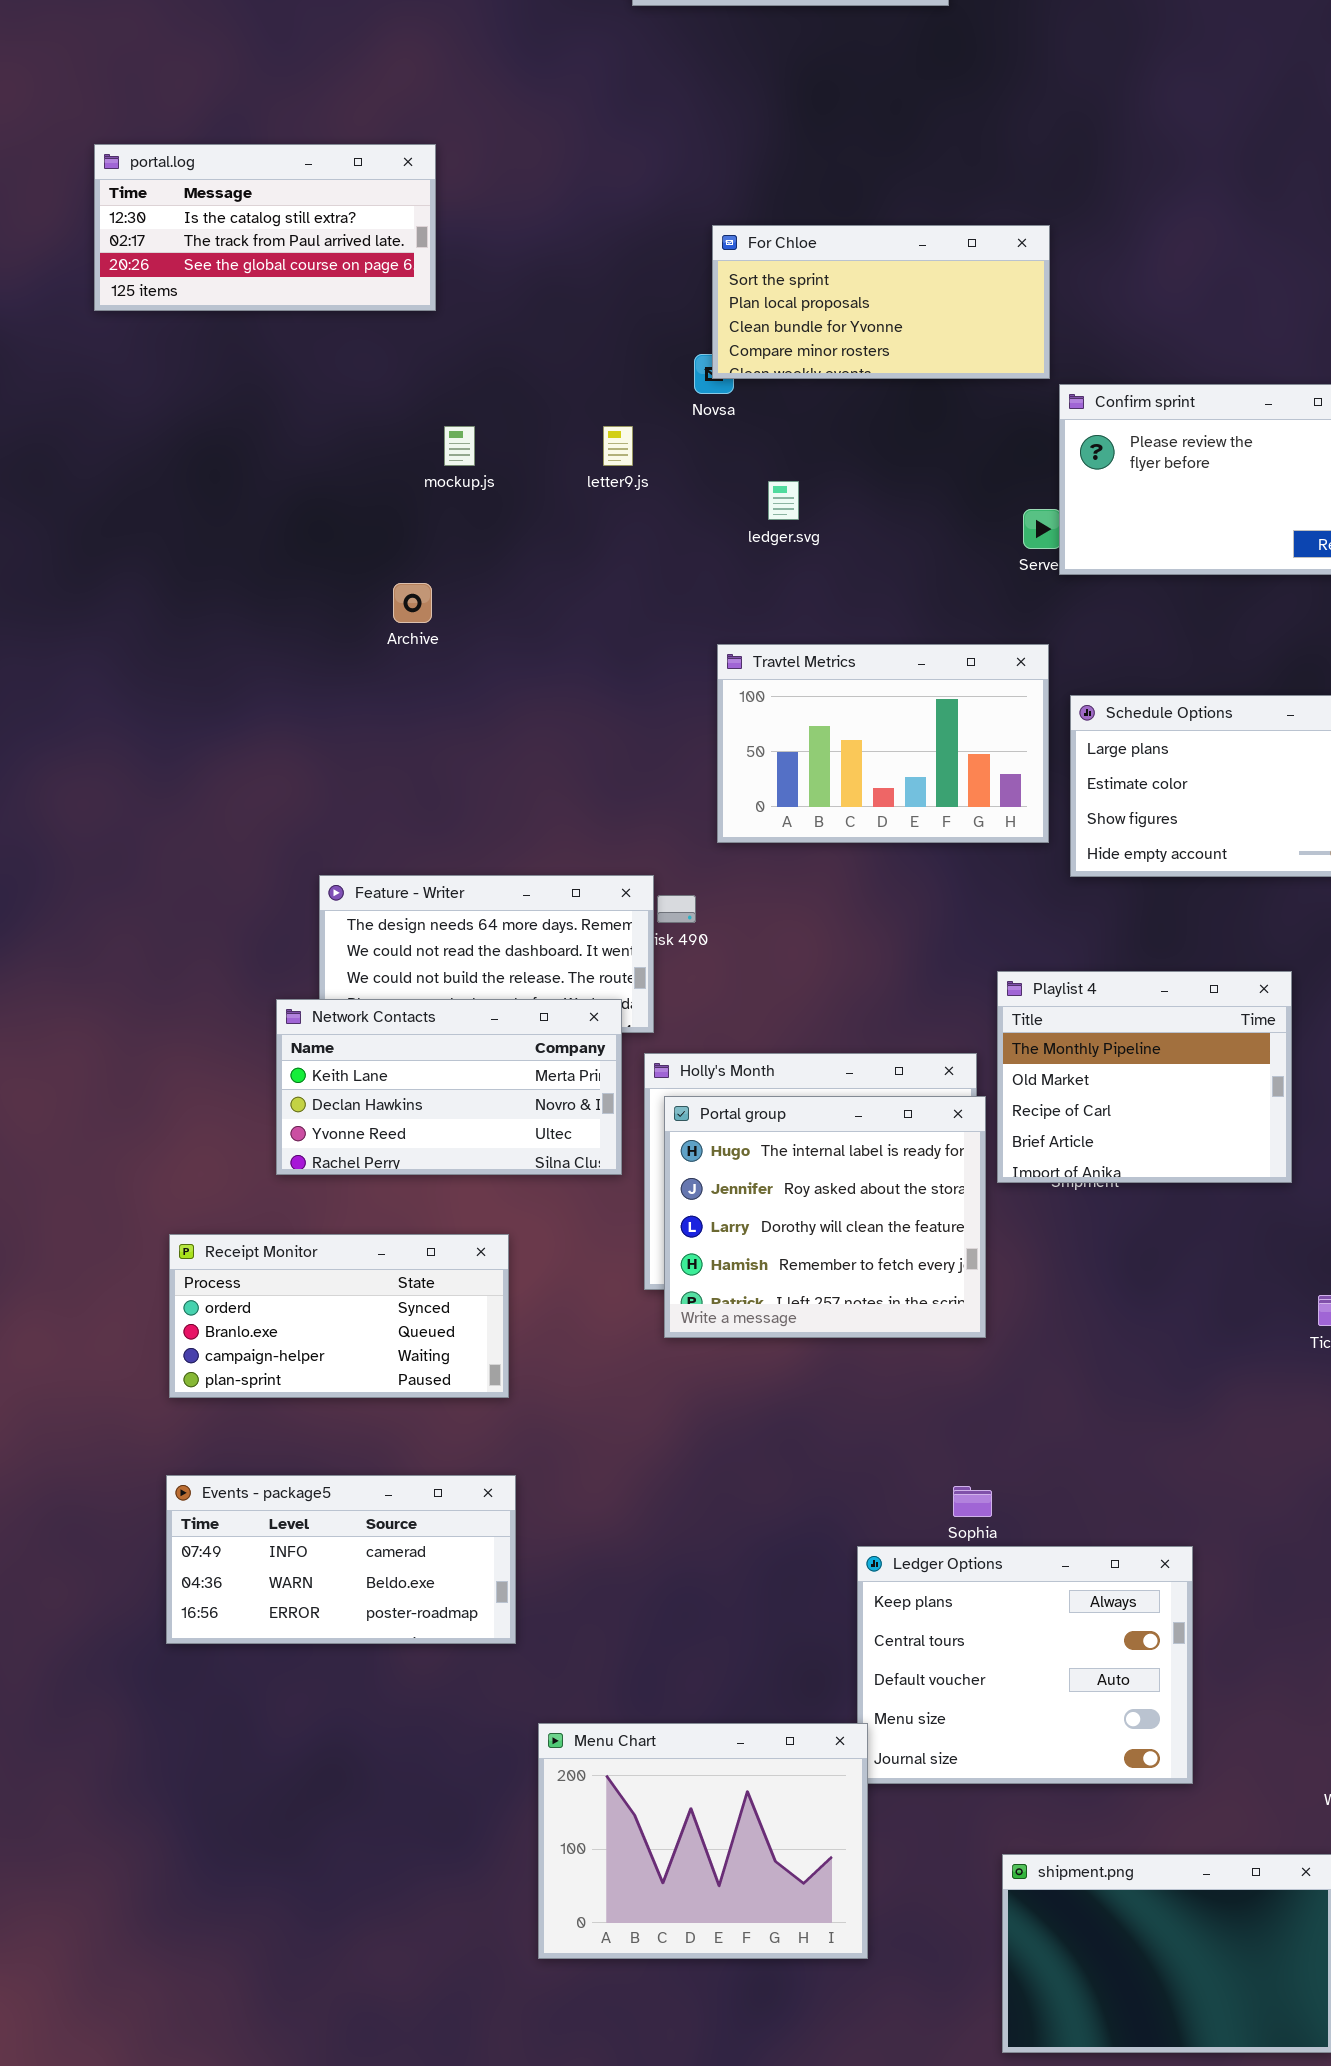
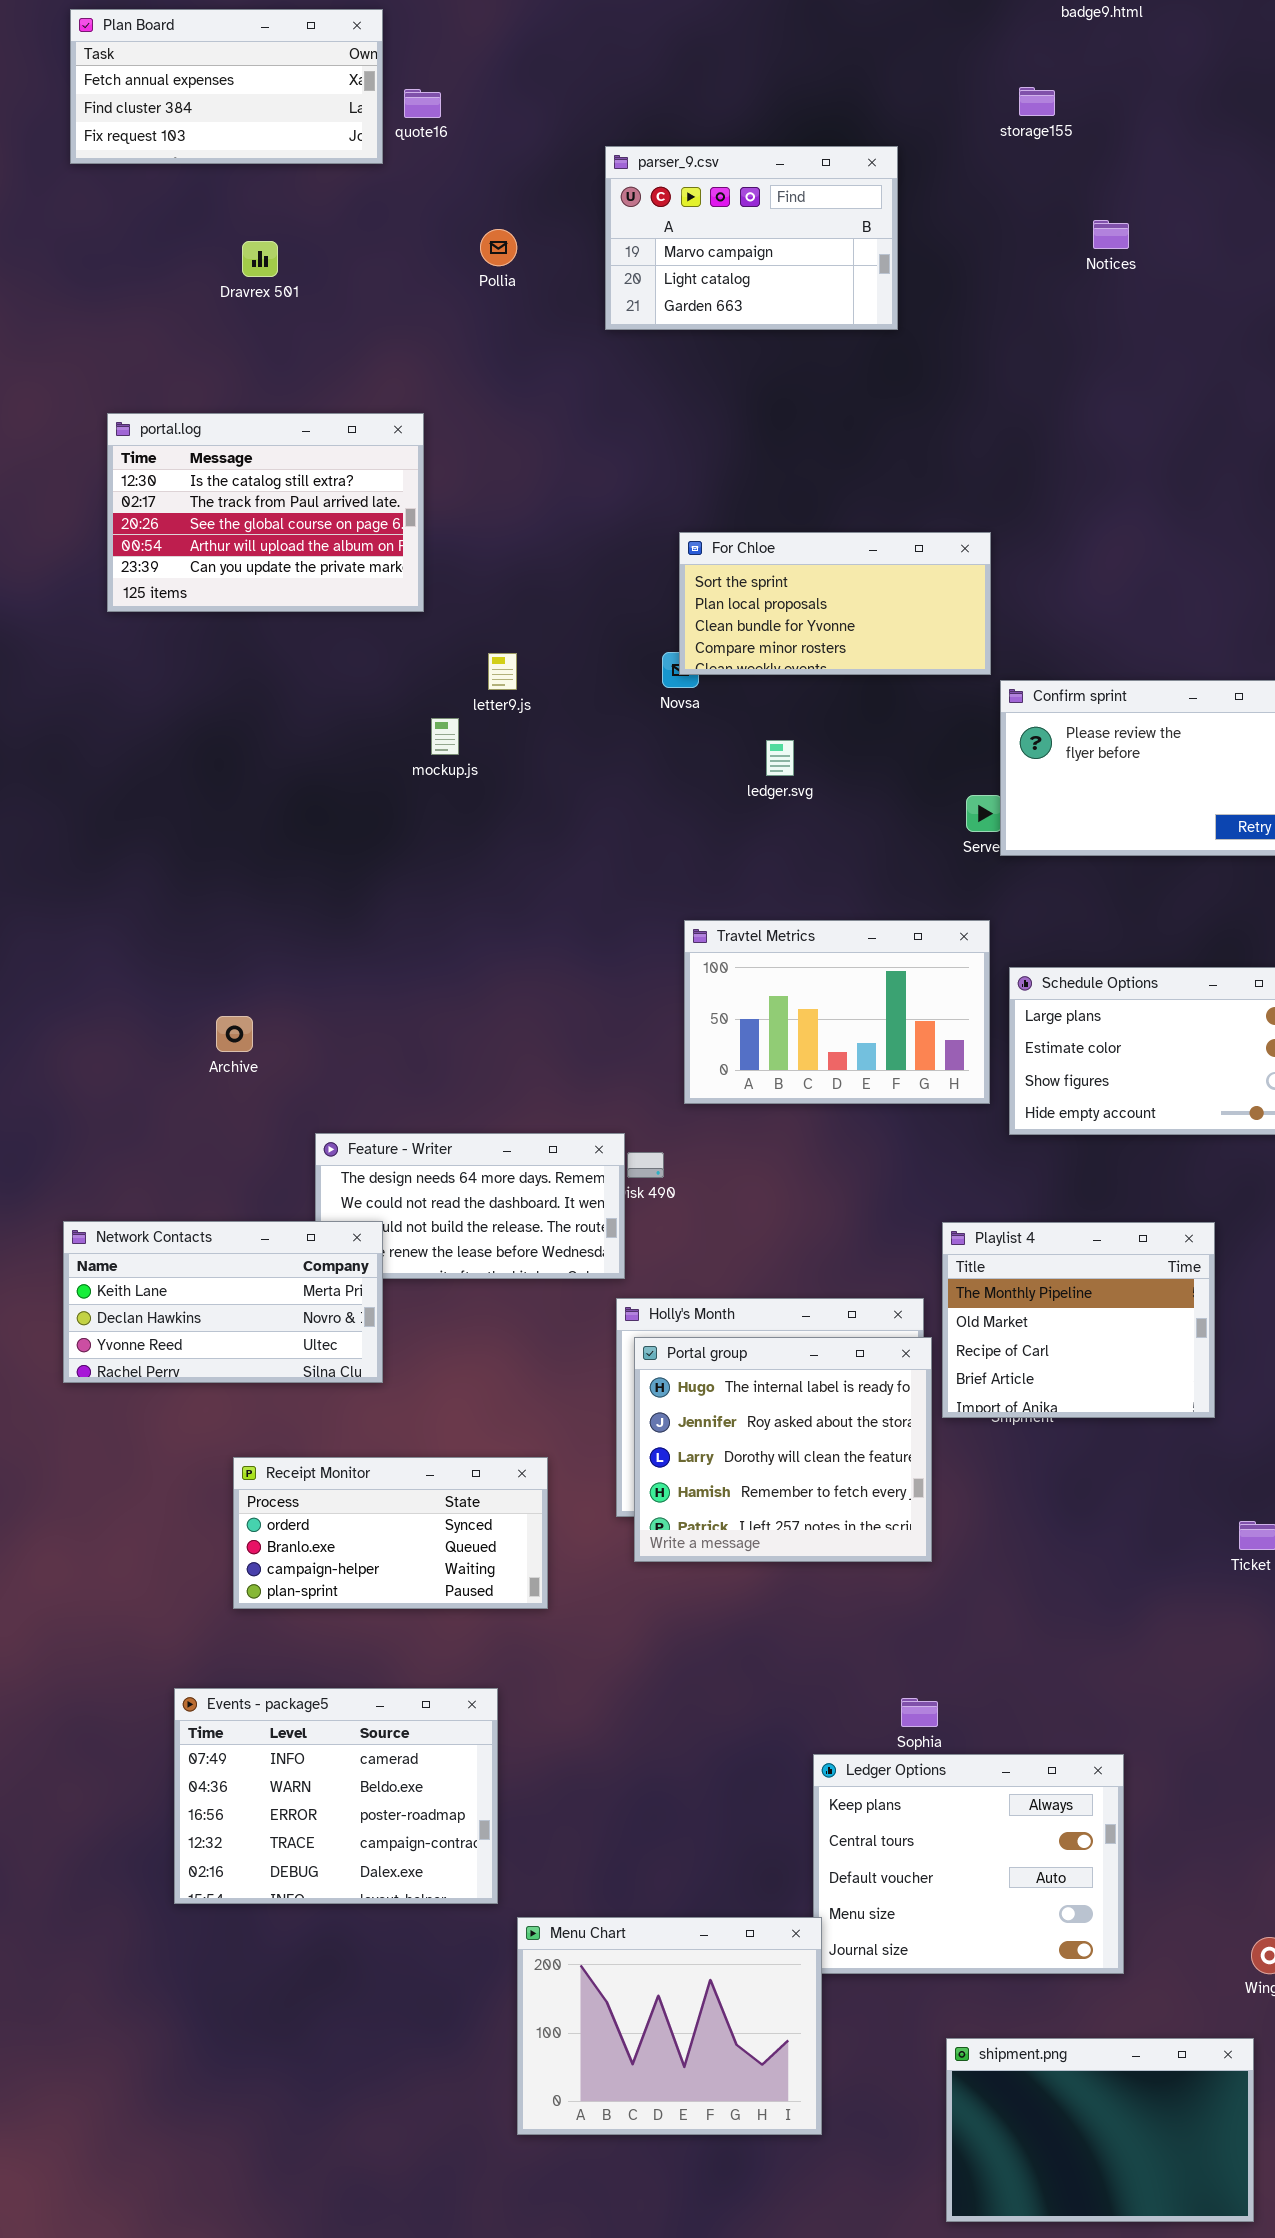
portal.log: [94,144,436,311] -> [107,413,424,612], resized
letter9.js: [603,426,633,466] -> [488,653,517,690], moved
ledger.svg: [768,481,799,520] -> [766,740,794,776], moved
Archive: [393,583,432,623] -> [216,1016,253,1052], moved
Network Contacts: [276,999,622,1175] -> [63,1221,383,1383], moved
Receipt Monitor: [169,1234,509,1398] -> [233,1457,548,1609], moved
Events - package5: [166,1475,516,1644] -> [174,1688,498,1904], resized

